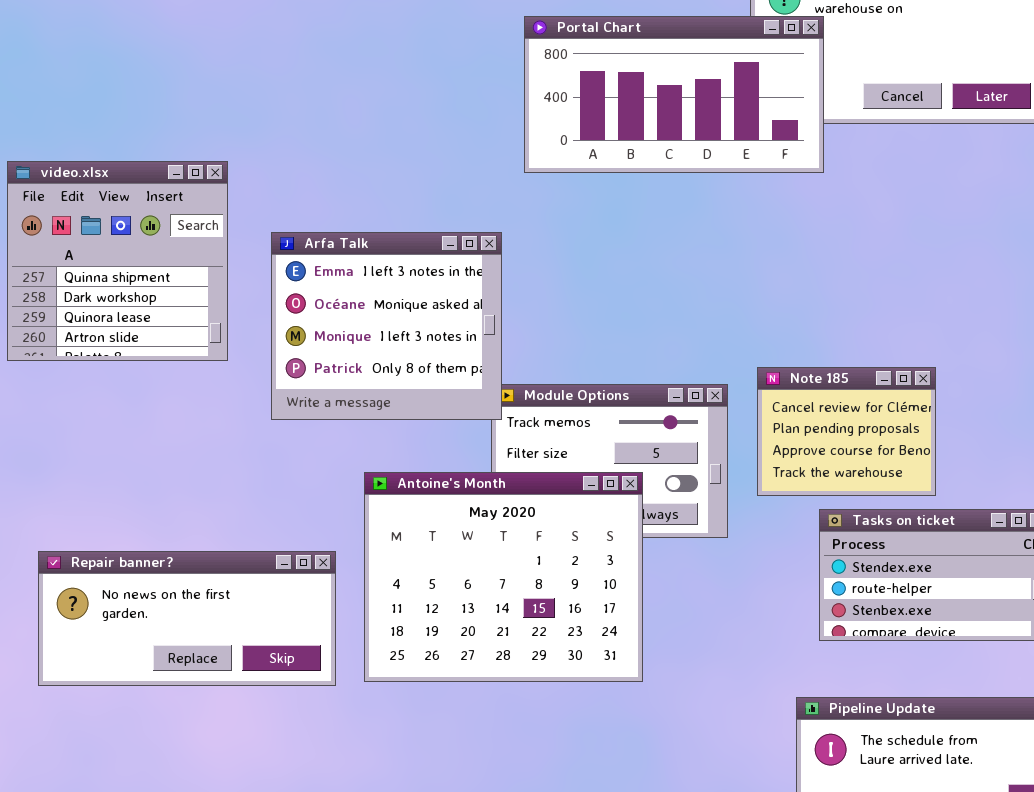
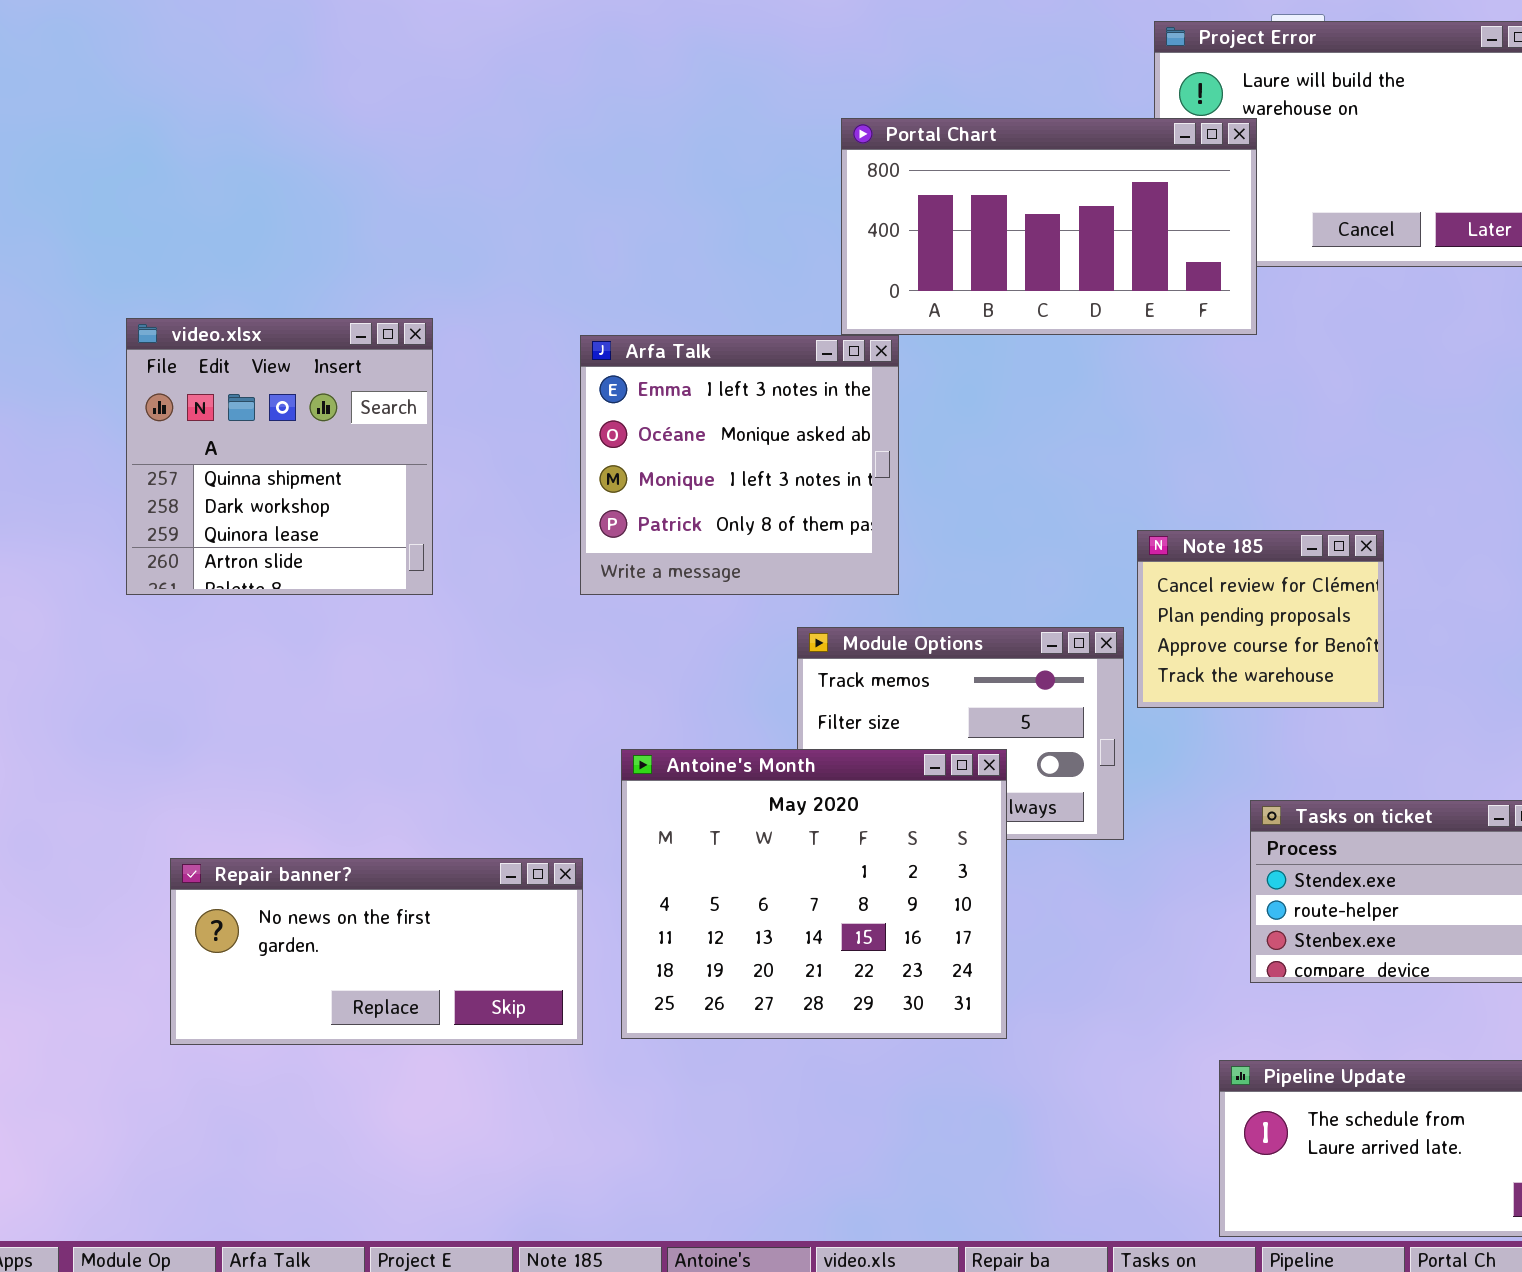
Arfa Talk: [271,232,502,420] -> [580,335,899,595], moved
Note 185: [757,367,936,496] -> [1137,530,1384,708], moved

